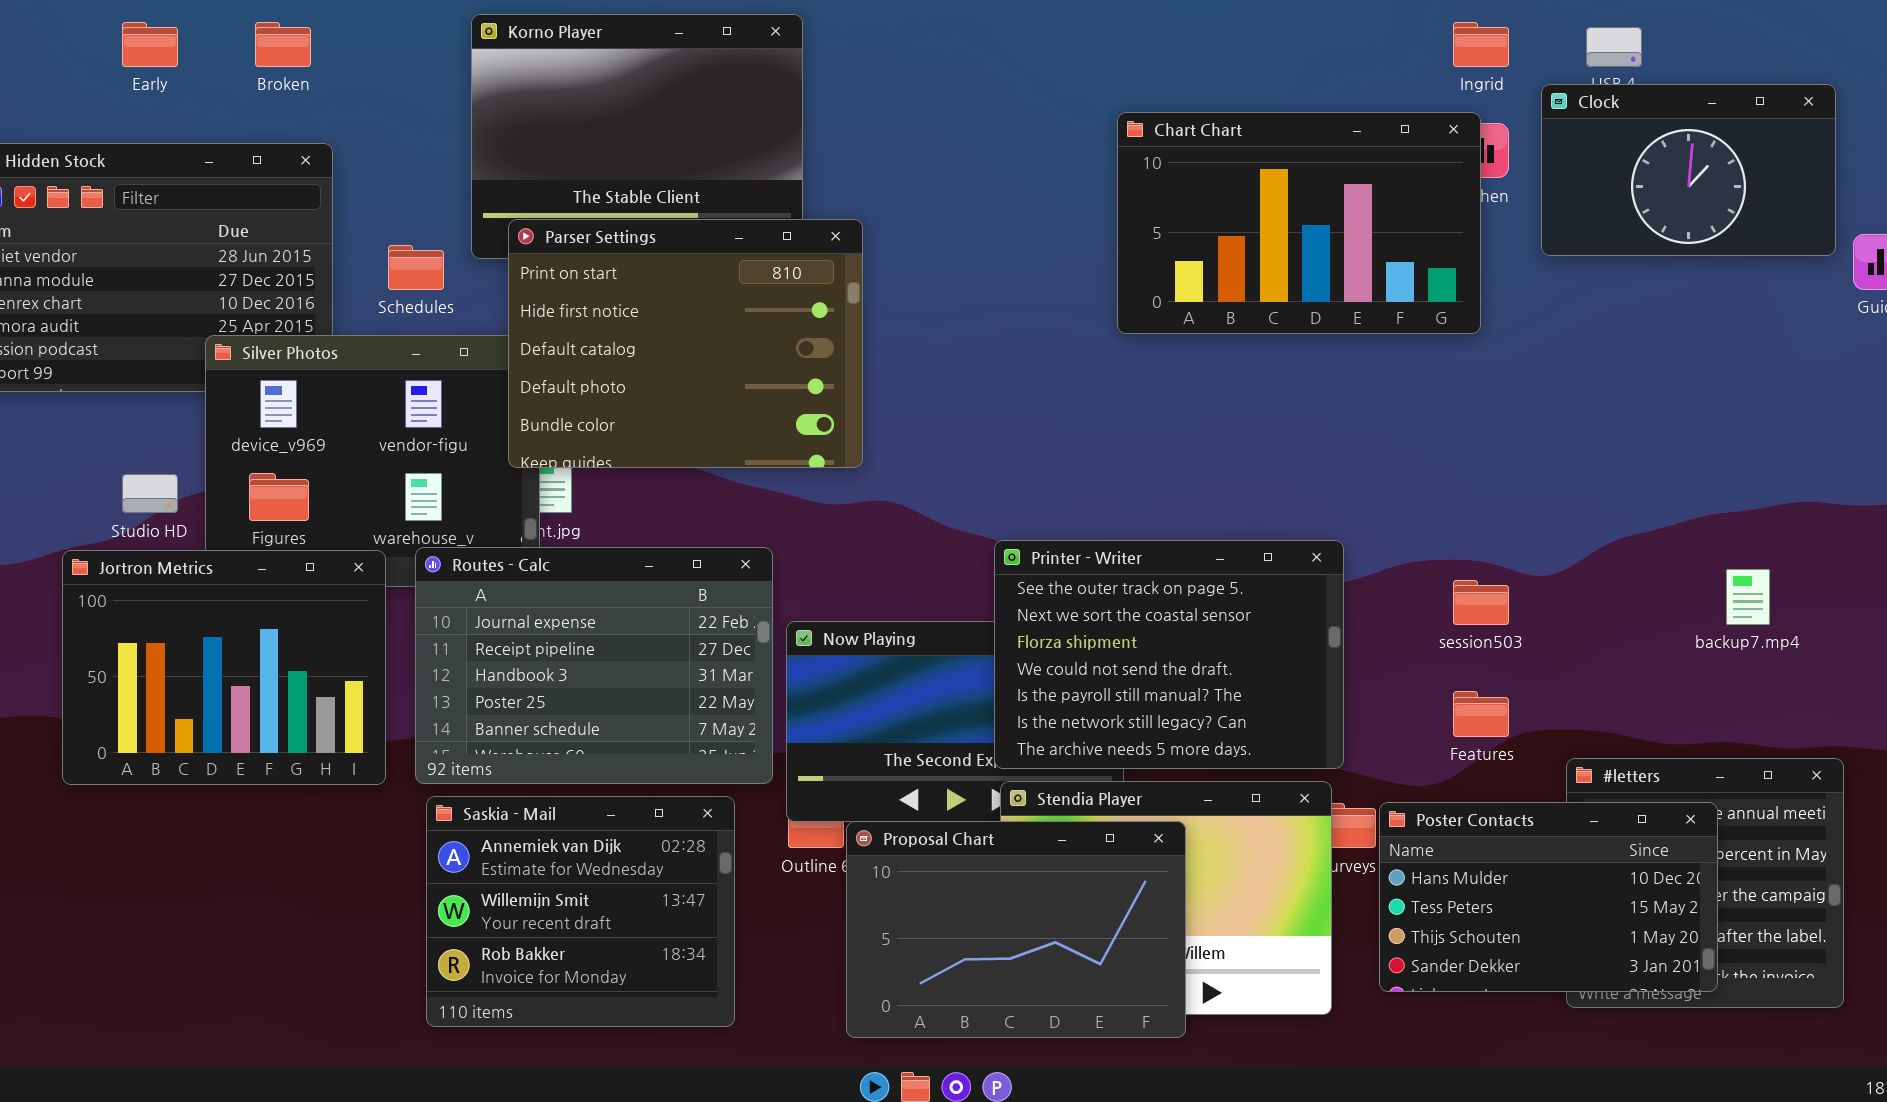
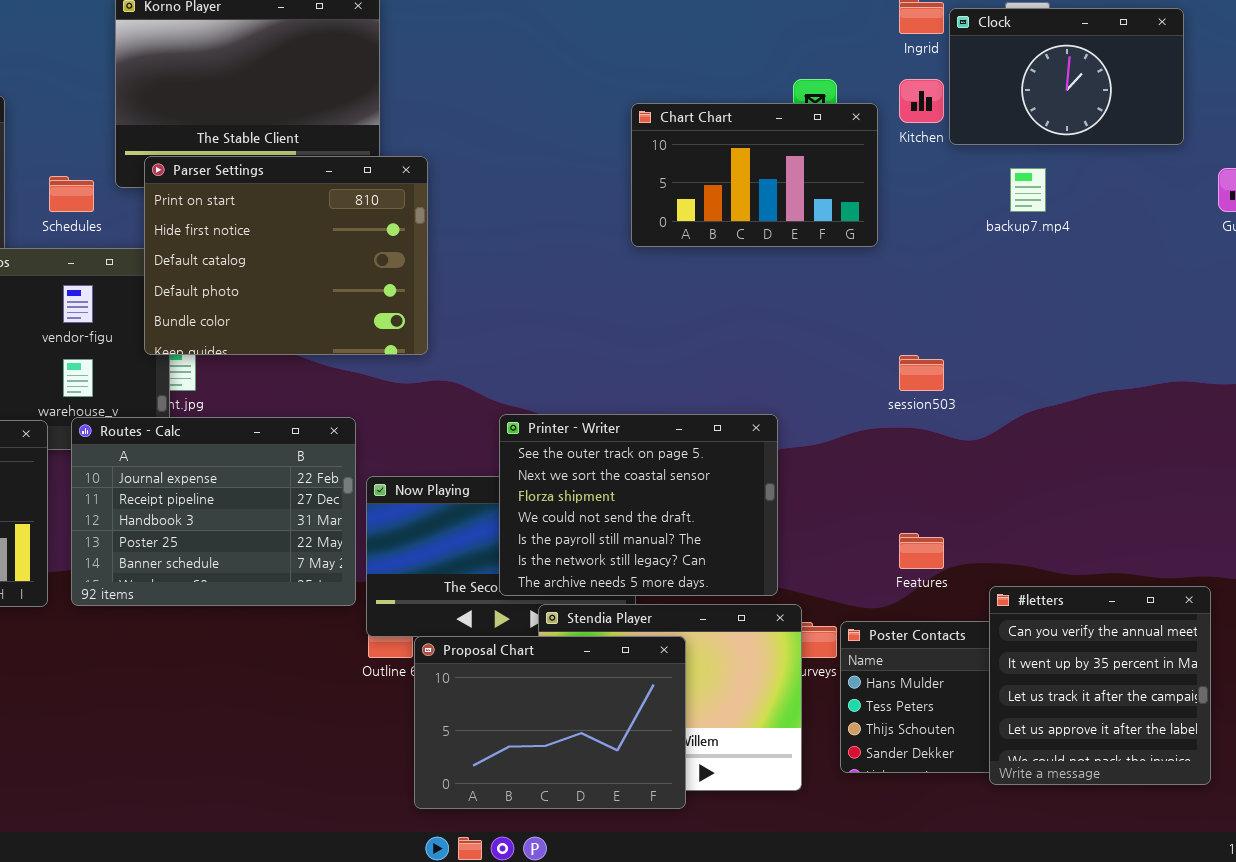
Clock: [1541,84,1836,256] -> [949,8,1184,145], moved
Chart Chart: [1117,112,1481,334] -> [631,103,878,247], resized
Printer - Writer: [994,540,1344,769] -> [499,414,778,596], moved
backup7.mp4: [1726,569,1770,625] -> [1010,168,1046,212], moved
session503: [1453,580,1509,625] -> [899,355,944,391], moved
#letters: [1566,758,1844,1008] -> [989,586,1211,785], raised
Saskia - Mail: [426,796,735,1027] -> none, closed

